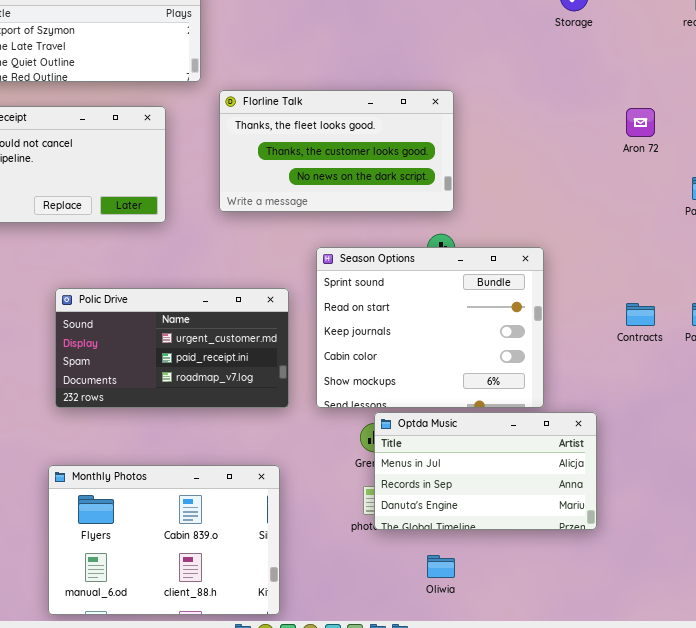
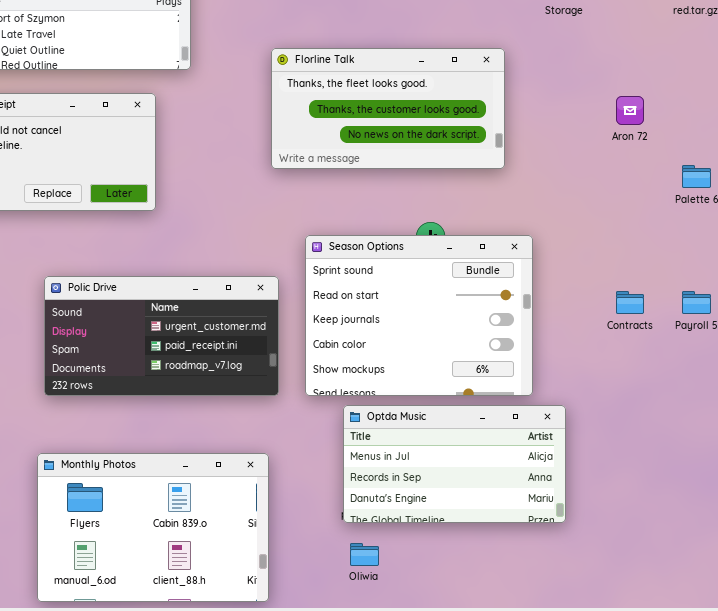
Florline Talk: [219,90,454,212] -> [271,48,505,169], moved
Optda Music: [374,412,597,530] -> [343,405,566,523], moved
Oliwia: [427,555,455,578] -> [350,543,379,566], moved

